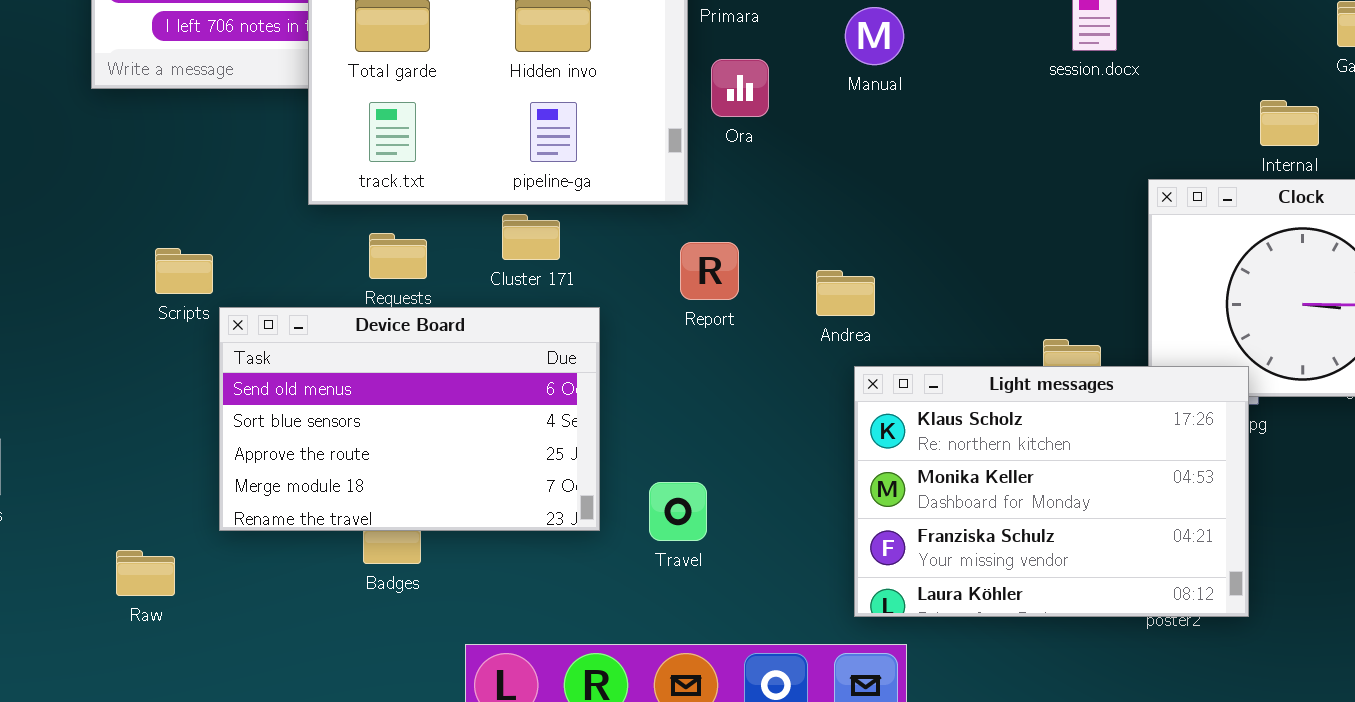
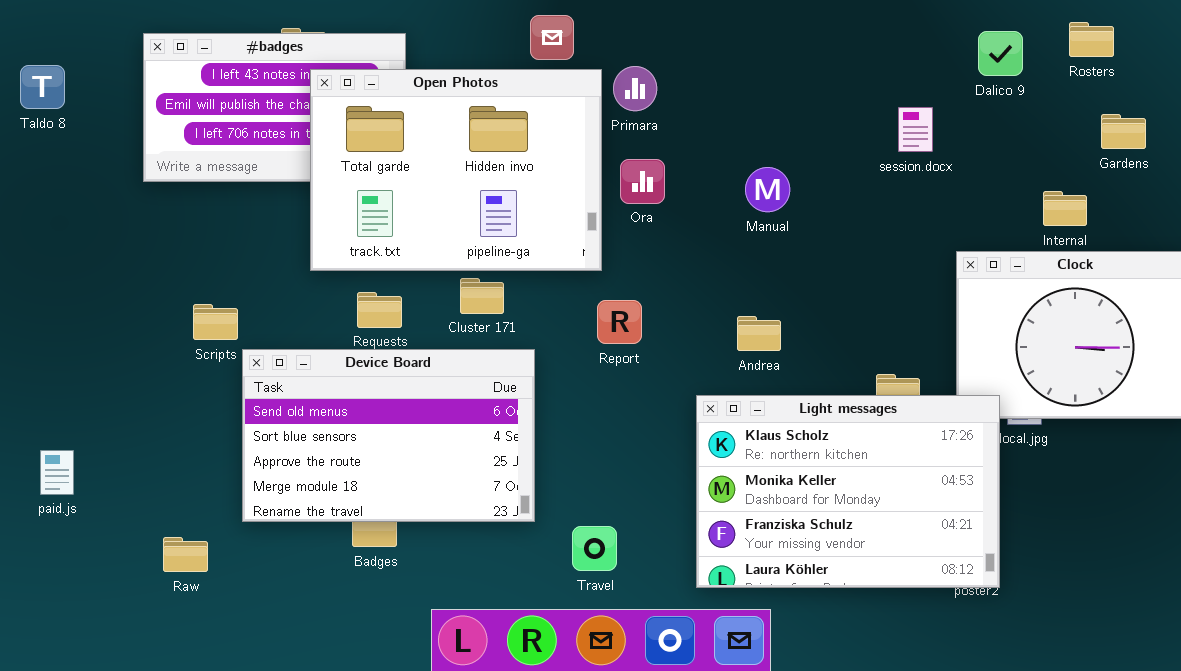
Manual: [845,7,904,65] -> [745,167,790,212], moved
Andrea: [816,270,875,316] -> [737,316,781,351], moved
Light messages: [854,366,1249,617] -> [696,395,1000,588], moved
Travel: [649,482,707,541] -> [572,526,617,571], moved

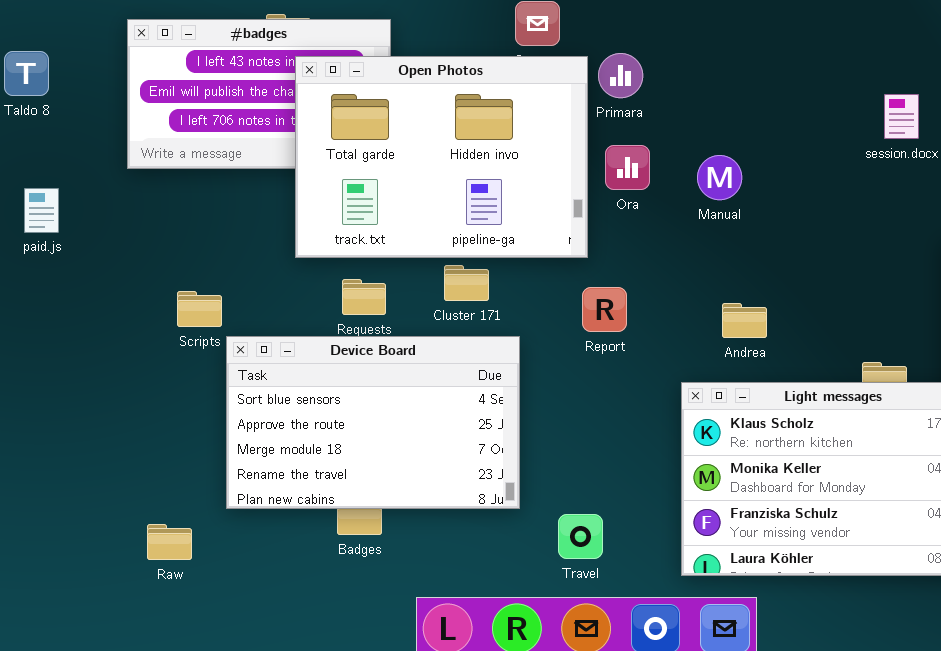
Manual: [745,167,790,212] -> [697,155,742,200], moved
Device Board: [242,349,535,522] -> [226,336,520,509], scrolled down 1 row
paid.js: [40,450,74,495] -> [24,188,59,233], moved

